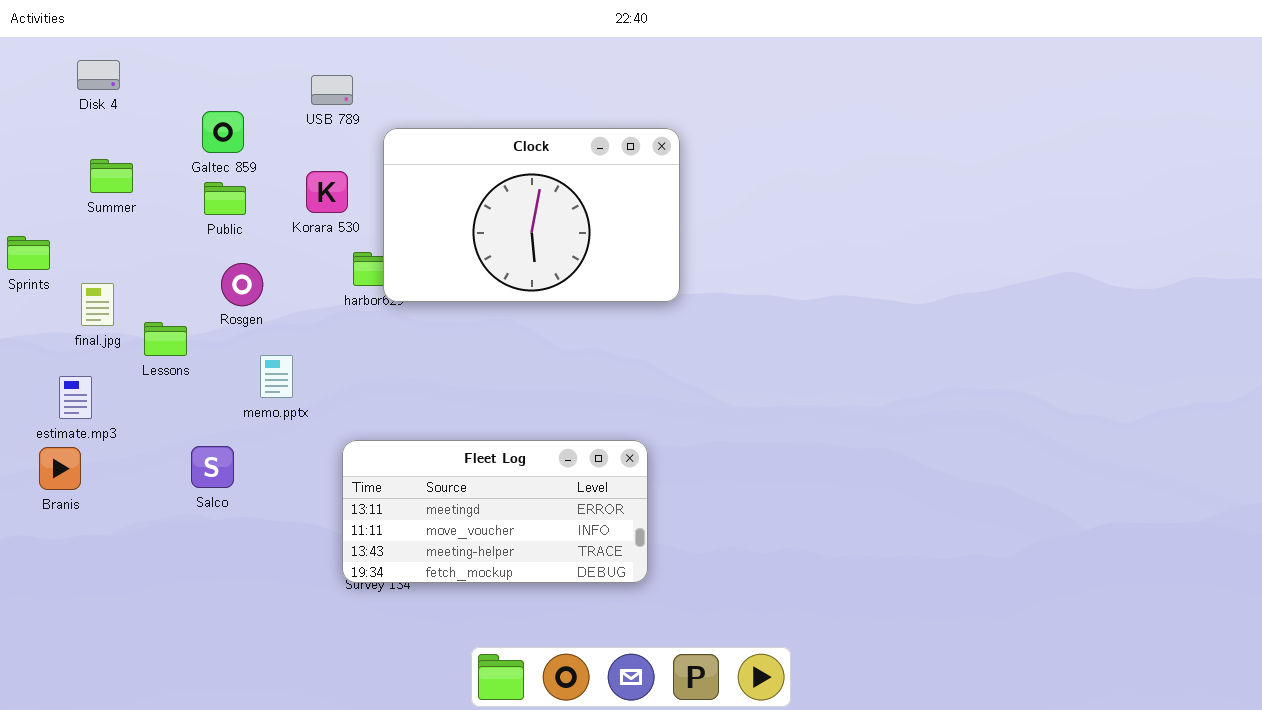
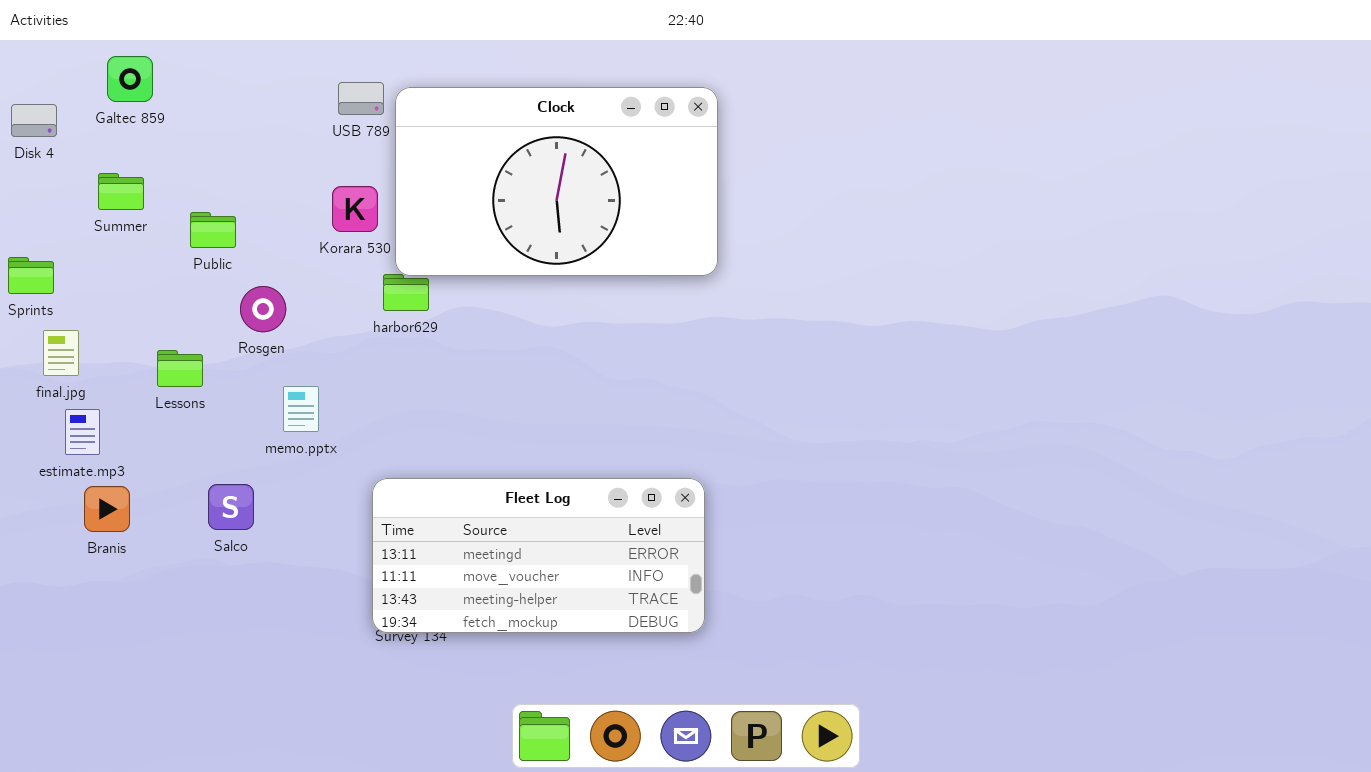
Disk 4: [77,60,120,90] -> [11,104,57,137], moved
Galtec 859: [202,111,244,153] -> [107,56,153,102], moved
Clock: [383,128,680,302] -> [395,87,718,276], moved
Public: [204,182,246,215] -> [190,212,236,248], moved
final.jpg: [81,283,114,326] -> [43,330,79,376], moved
Branis: [39,447,81,490] -> [84,486,130,532], moved

